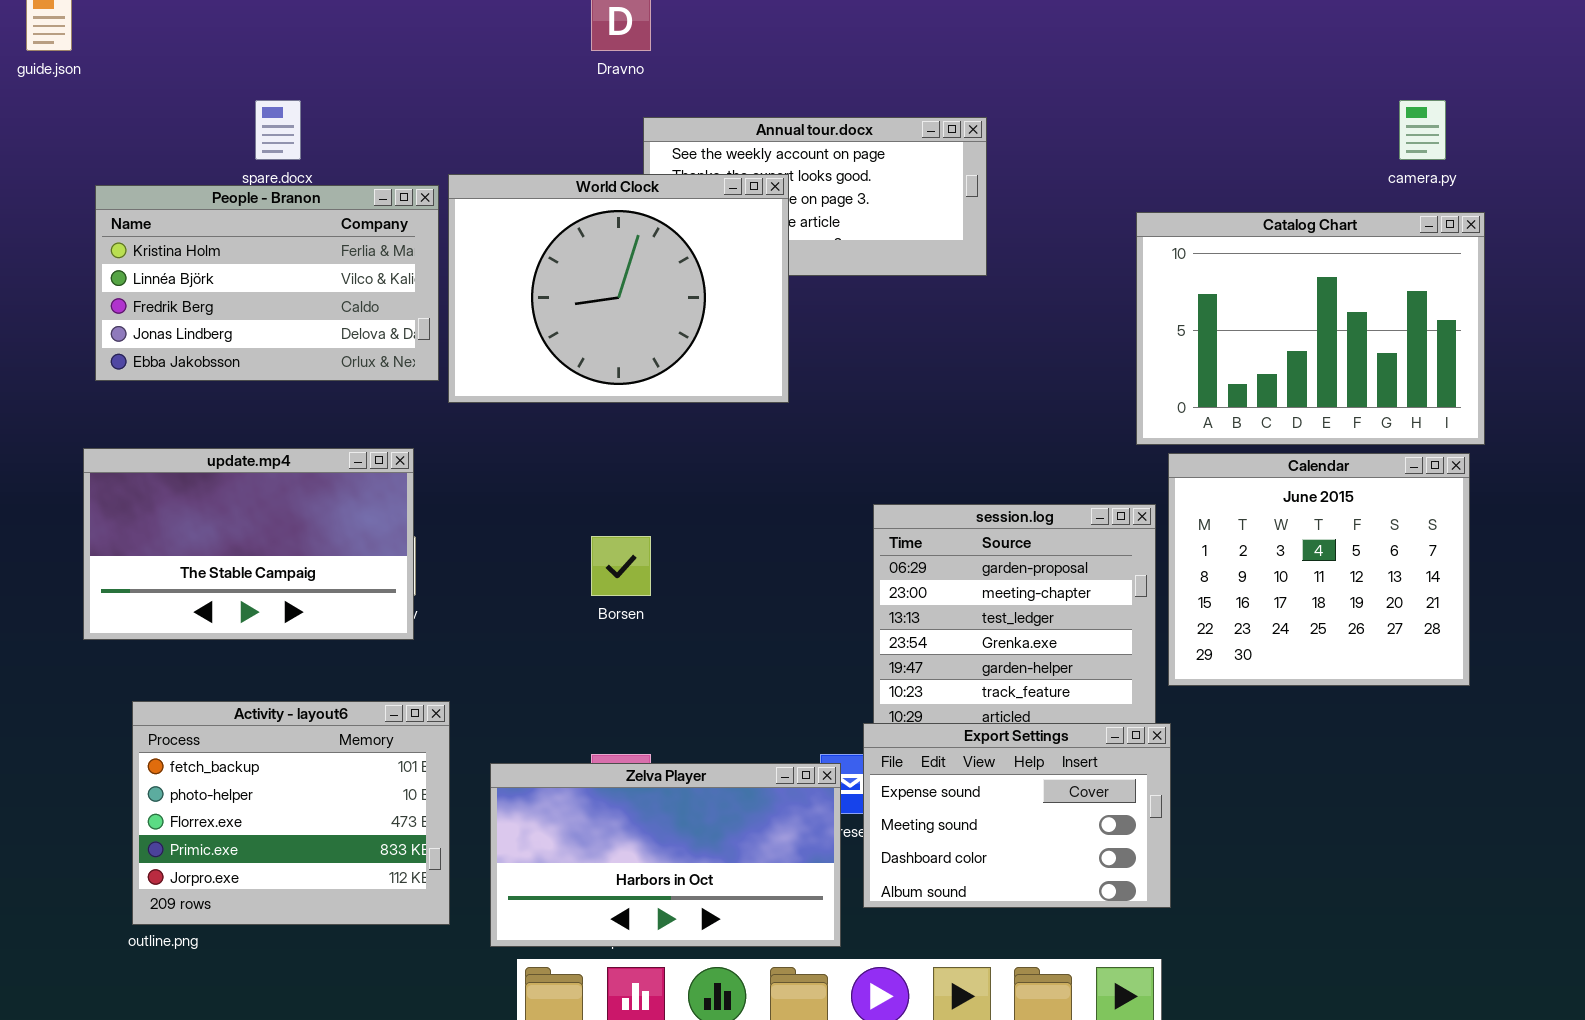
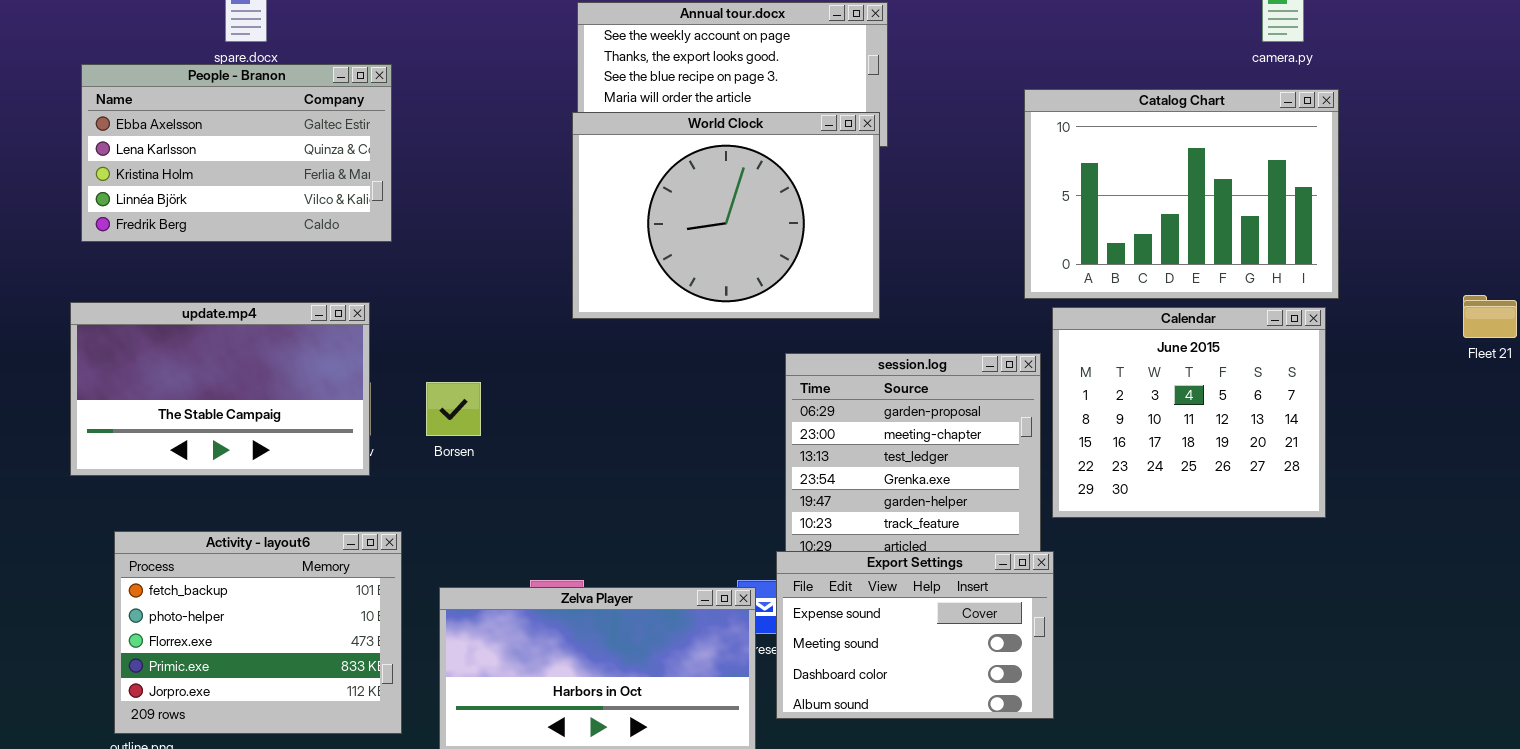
World Clock: [448,174,789,403] -> [572,112,880,319], moved
People - Branon: [95,185,439,381] -> [81,64,392,242], scrolled up 2 rows
Borsen: [591,536,651,596] -> [426,382,481,436], moved

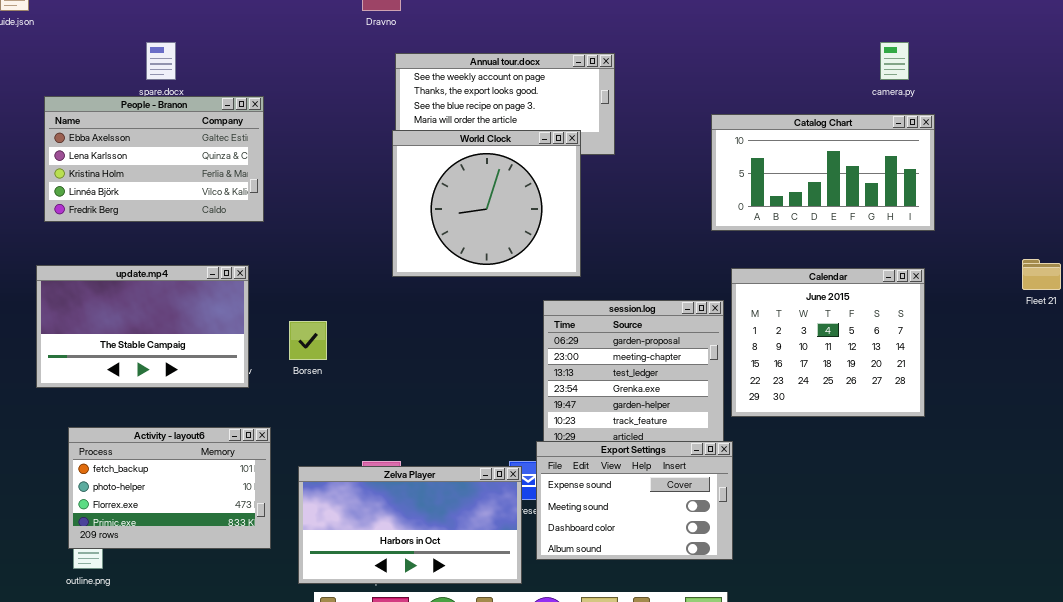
Catalog Chart: [1024,89,1339,299] -> [711,114,935,231], resized
World Clock: [572,112,880,319] -> [392,130,581,277], resized
Activity - layout6: [114,531,402,734] -> [68,427,271,549], resized

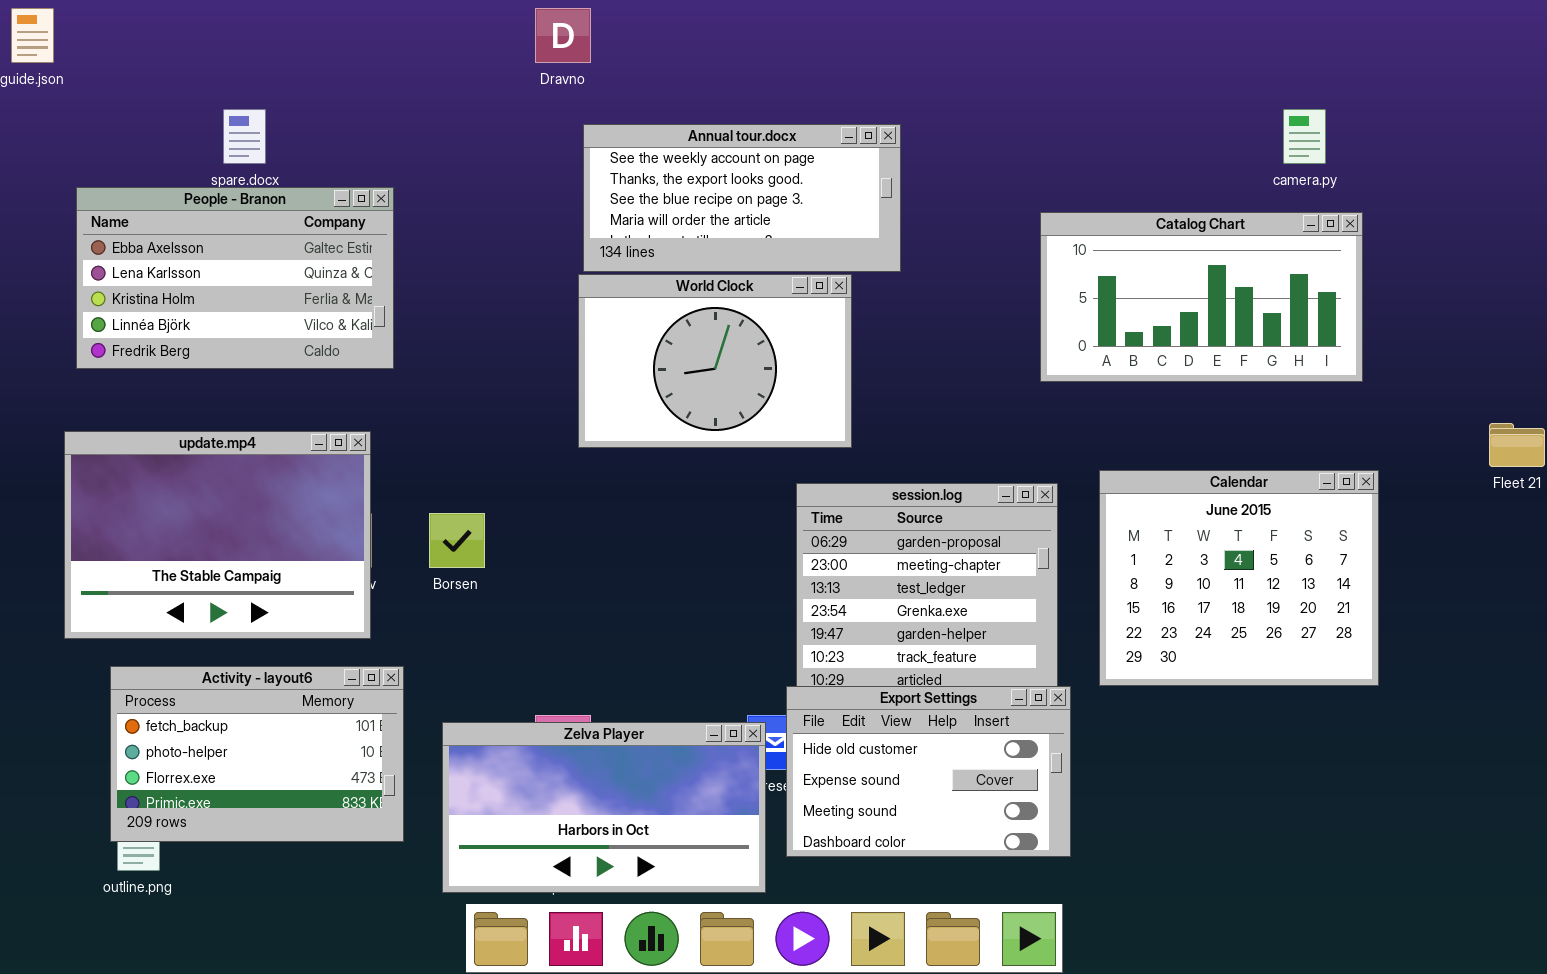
World Clock: [392,130,581,277] -> [578,274,852,448], resized
update.mp4: [36,265,249,388] -> [64,431,371,639], resized
Calendar: [731,268,925,417] -> [1099,470,1379,686], moved
Export Settings: [536,441,733,560] -> [786,686,1071,857], scrolled up 1 row

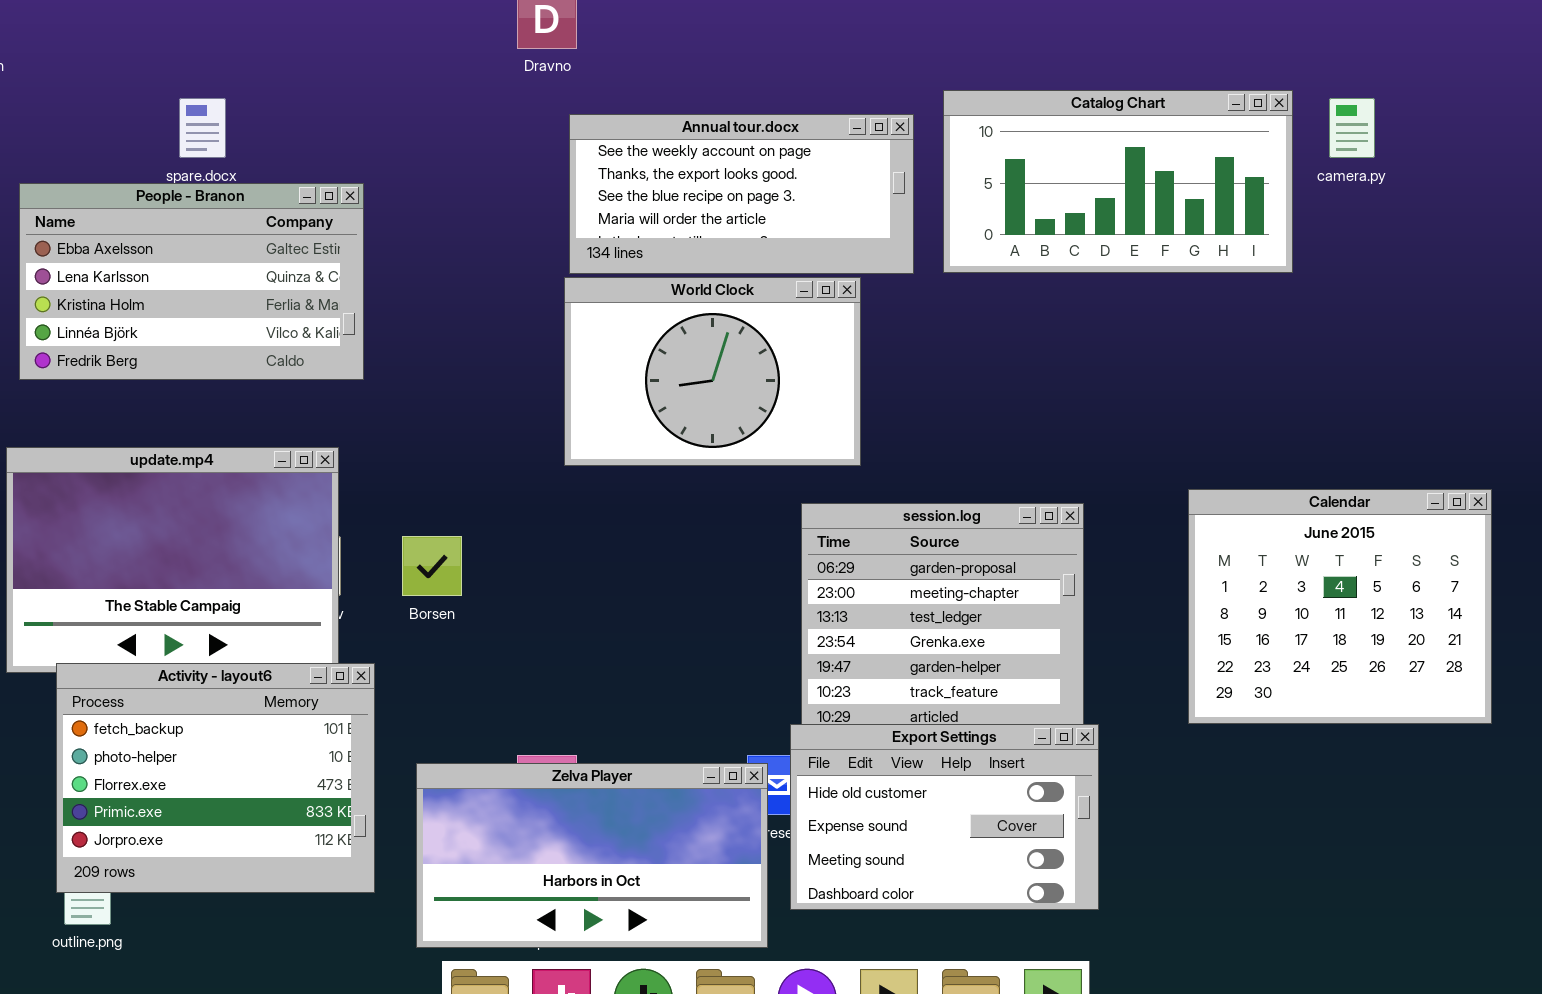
Catalog Chart: [1040,212,1363,382] -> [943,90,1293,273], moved
Calendar: [1099,470,1379,686] -> [1188,489,1492,724], moved
Activity - layout6: [110,666,404,842] -> [56,663,375,893], resized

